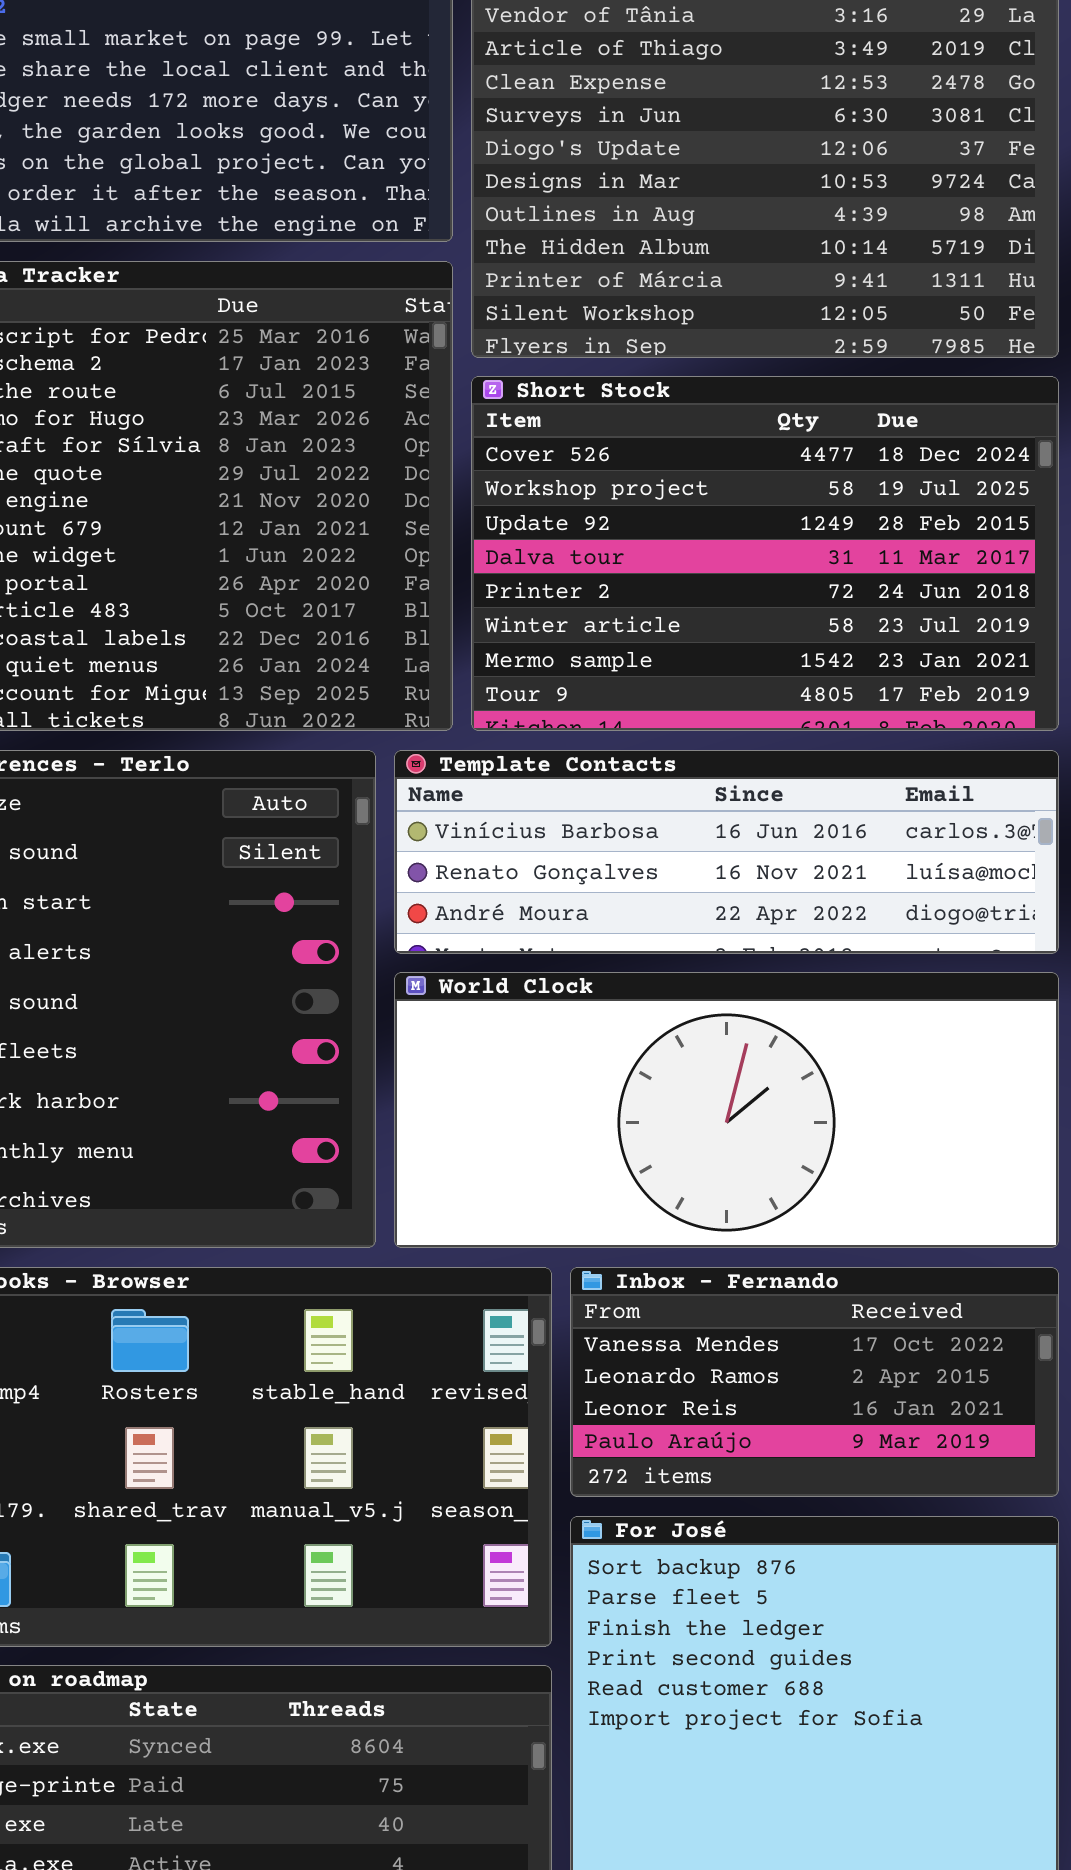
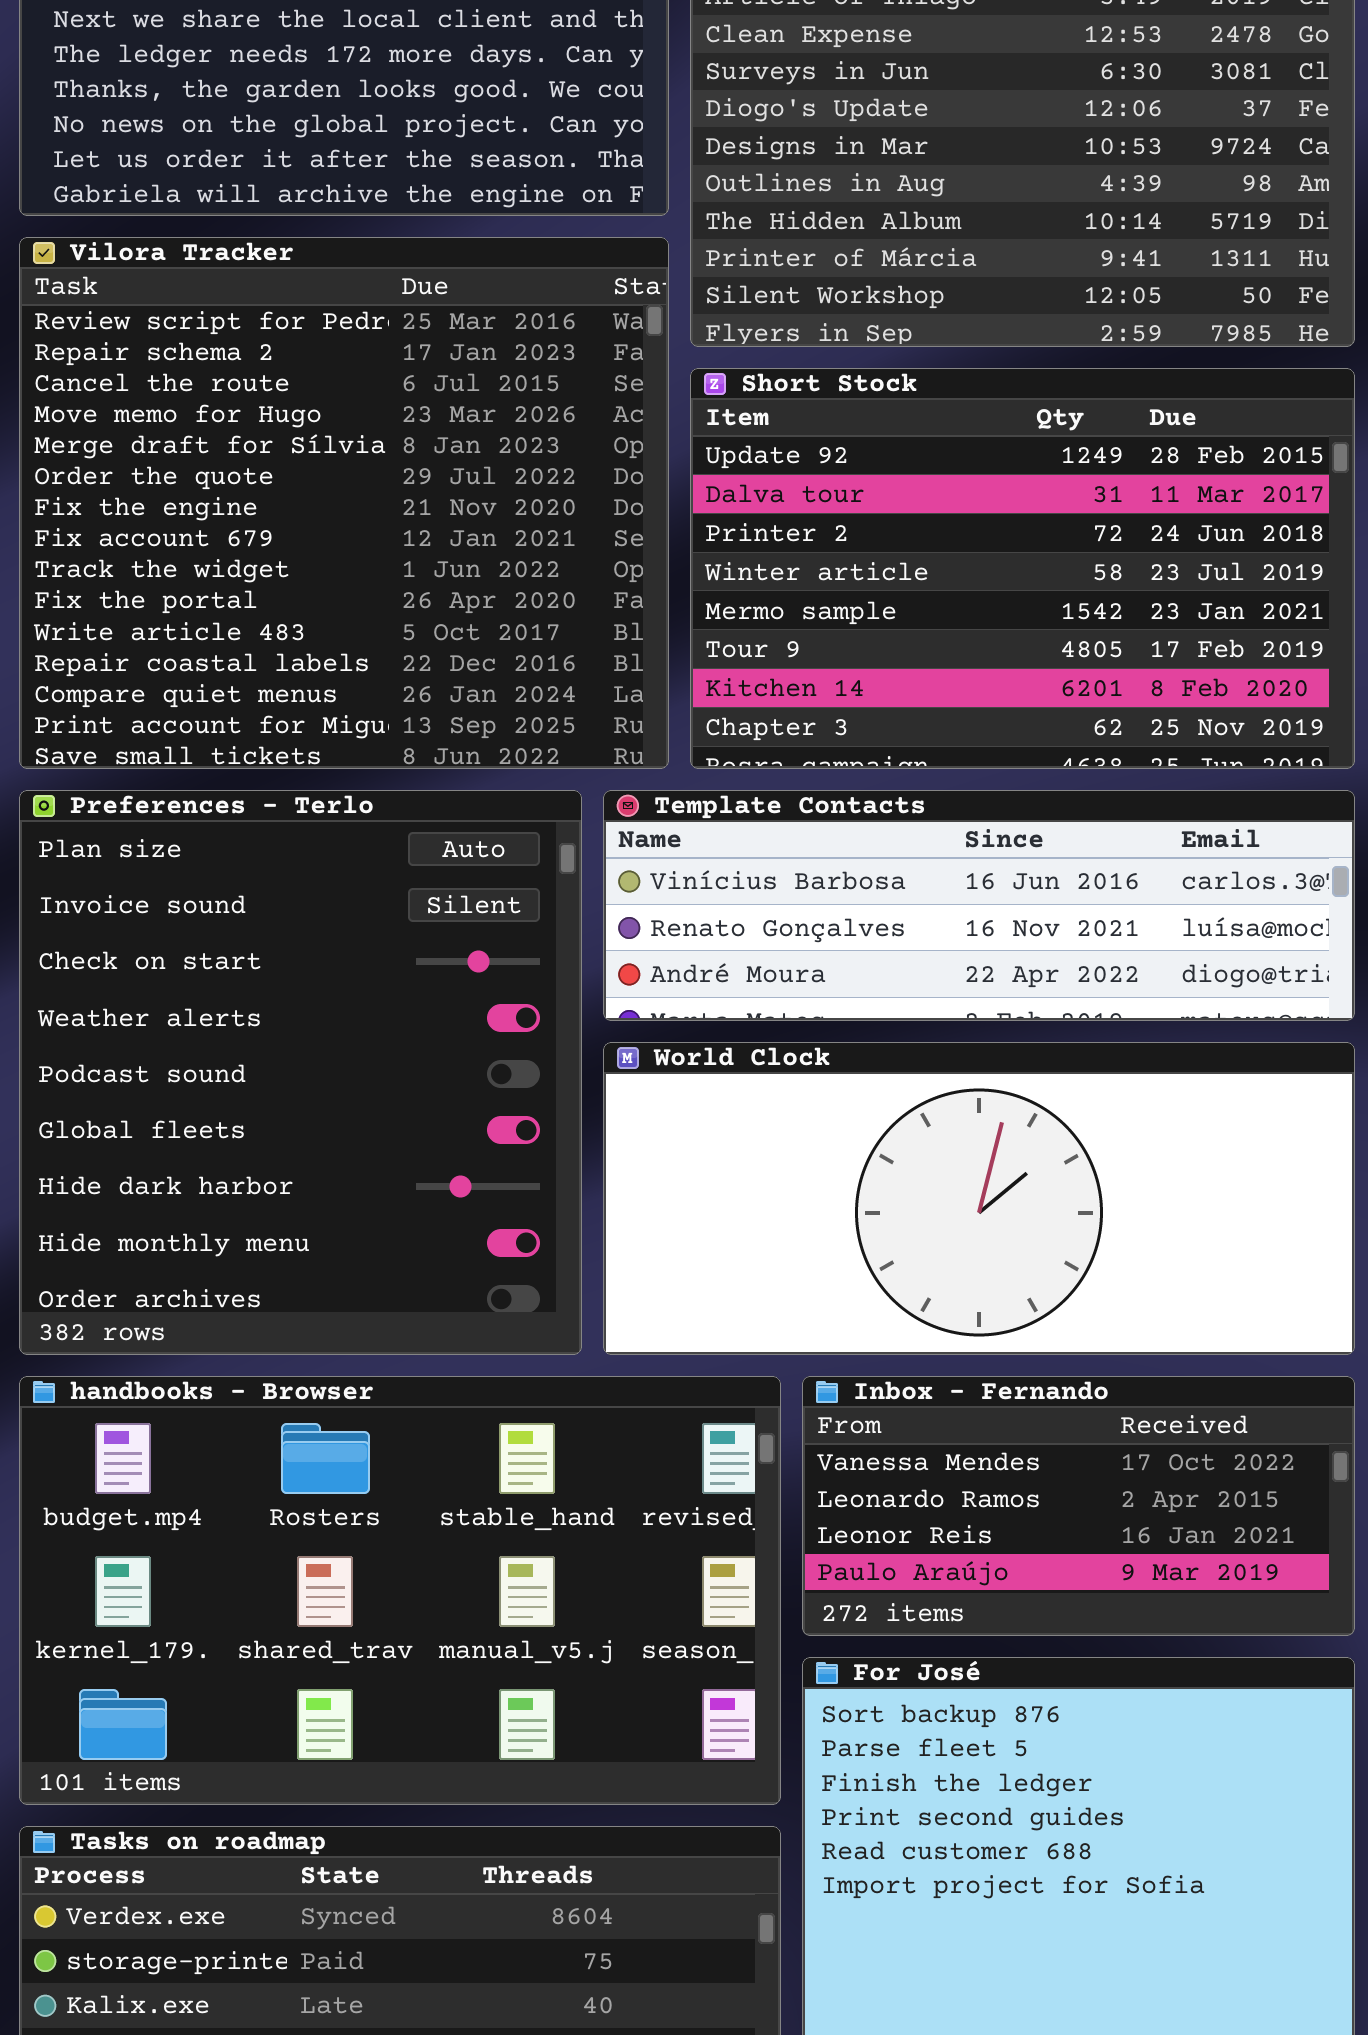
Short Stock: [471,376,1059,731] -> [690,368,1355,769], scrolled down 2 rows

